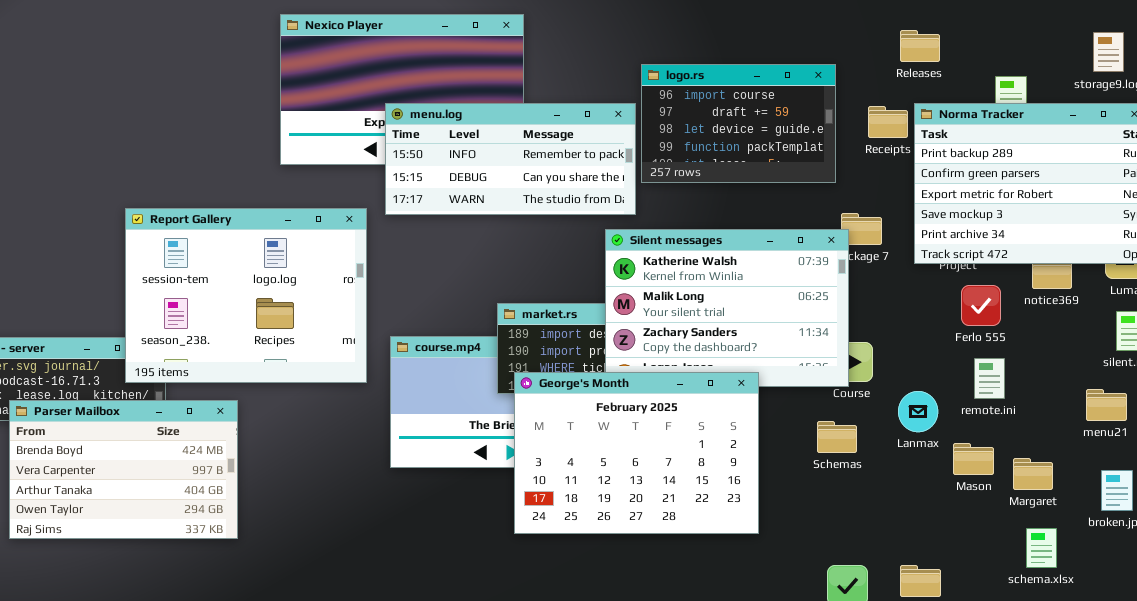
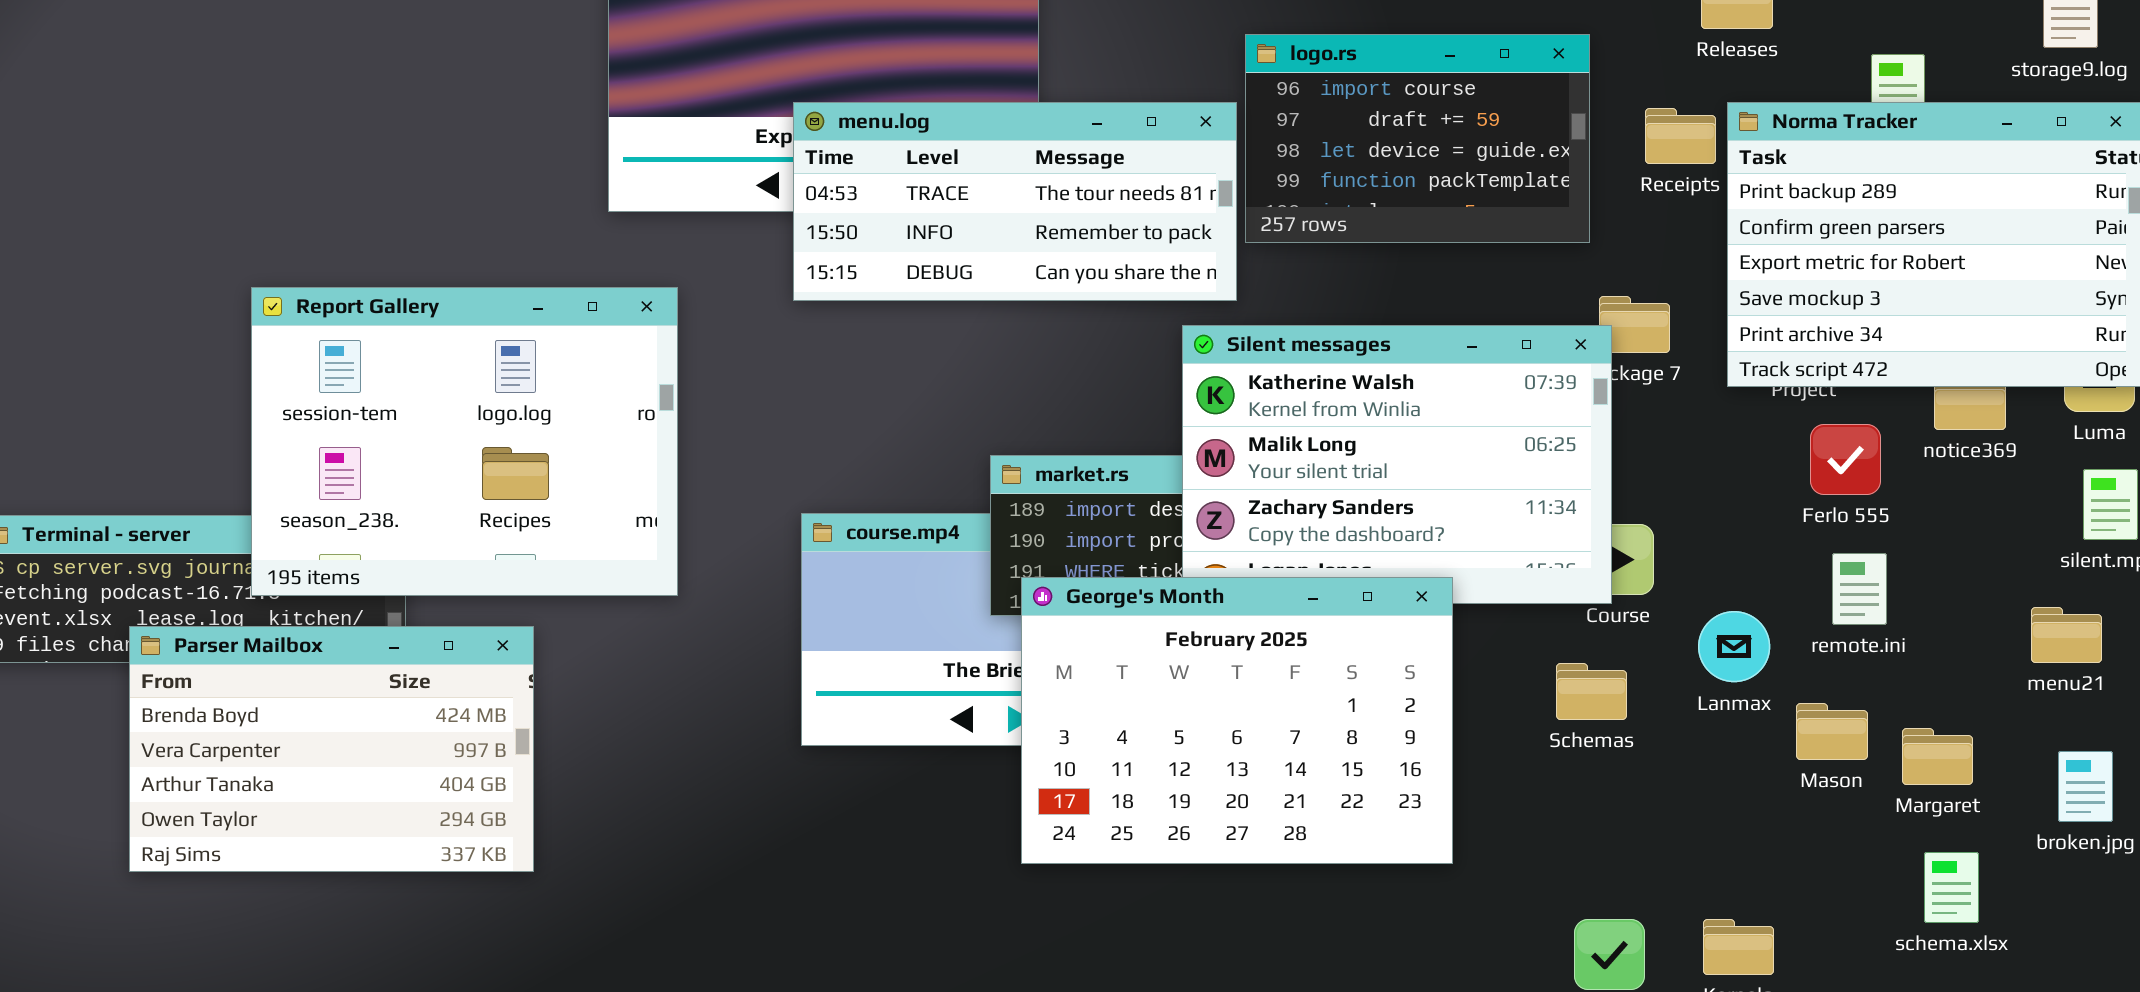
menu.log: [385,103,636,215] -> [793,102,1237,301], scrolled up 1 row
Report Gallery: [125,208,367,383] -> [251,287,678,596], moved

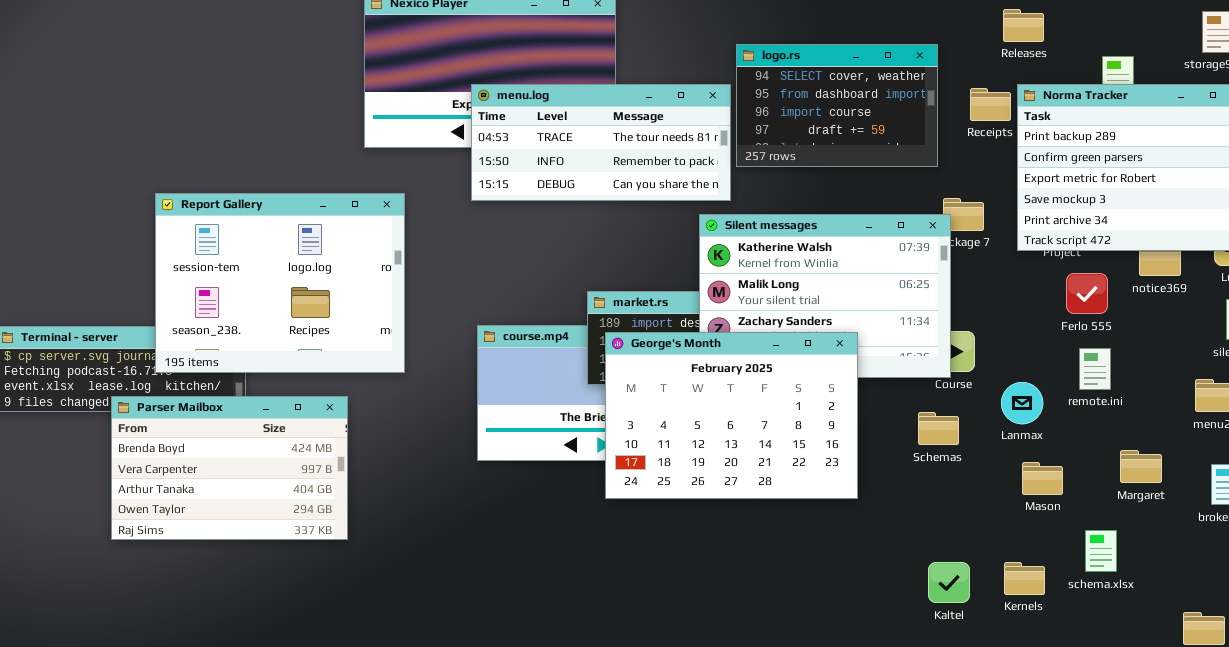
logo.rs: [1245,34,1590,243] -> [736,44,938,167], scrolled up 2 rows
George's Month: [1021,577,1453,864] -> [605,332,858,499], moved
Parser Mailbox: [129,626,534,872] -> [111,396,348,540], moved
Mason: [1796,703,1868,760] -> [1022,462,1063,495], moved
schema.xlsx: [1924,852,1979,923] -> [1085,530,1117,572], moved

